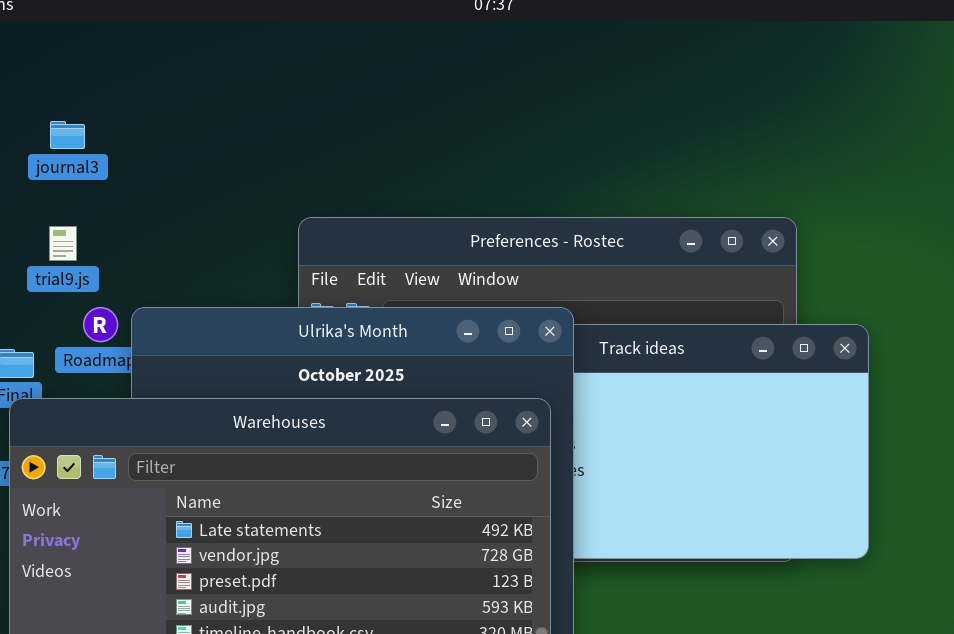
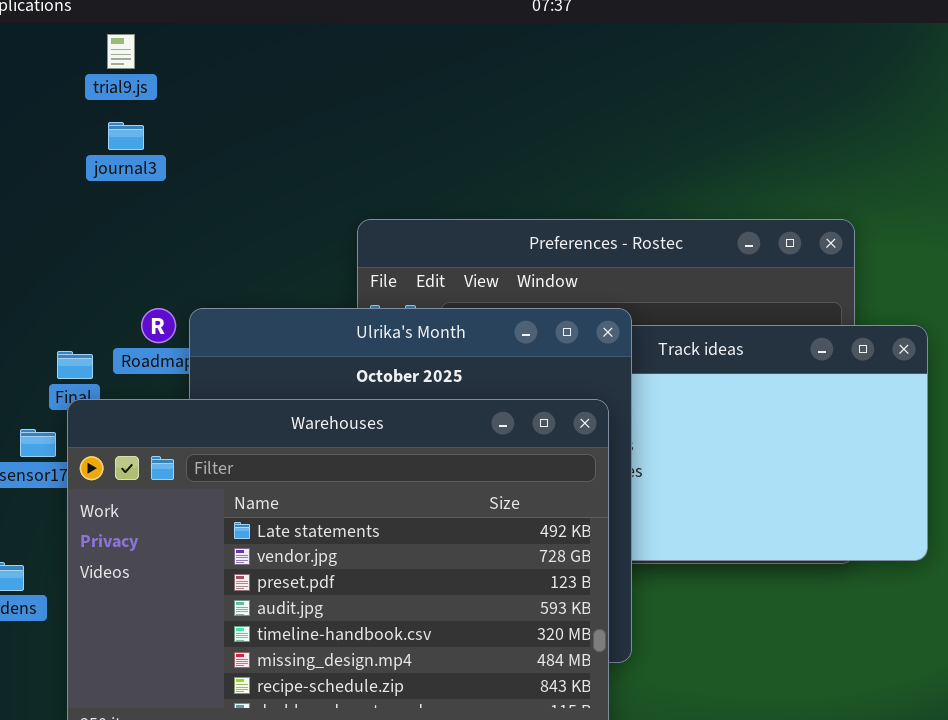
trial9.js: [49,226,77,261] -> [107,34,135,69], moved

